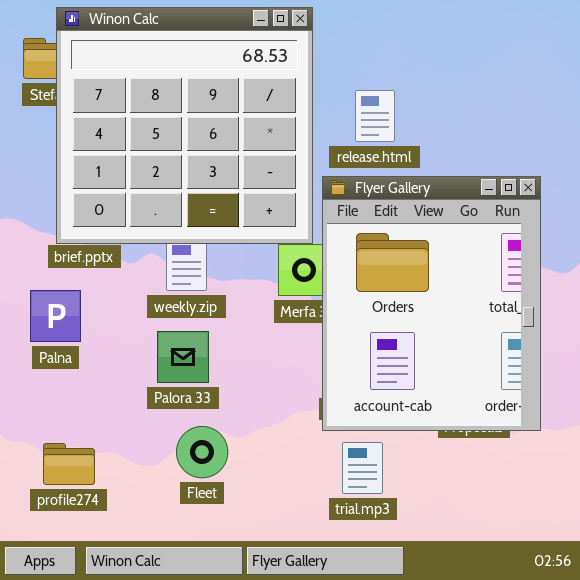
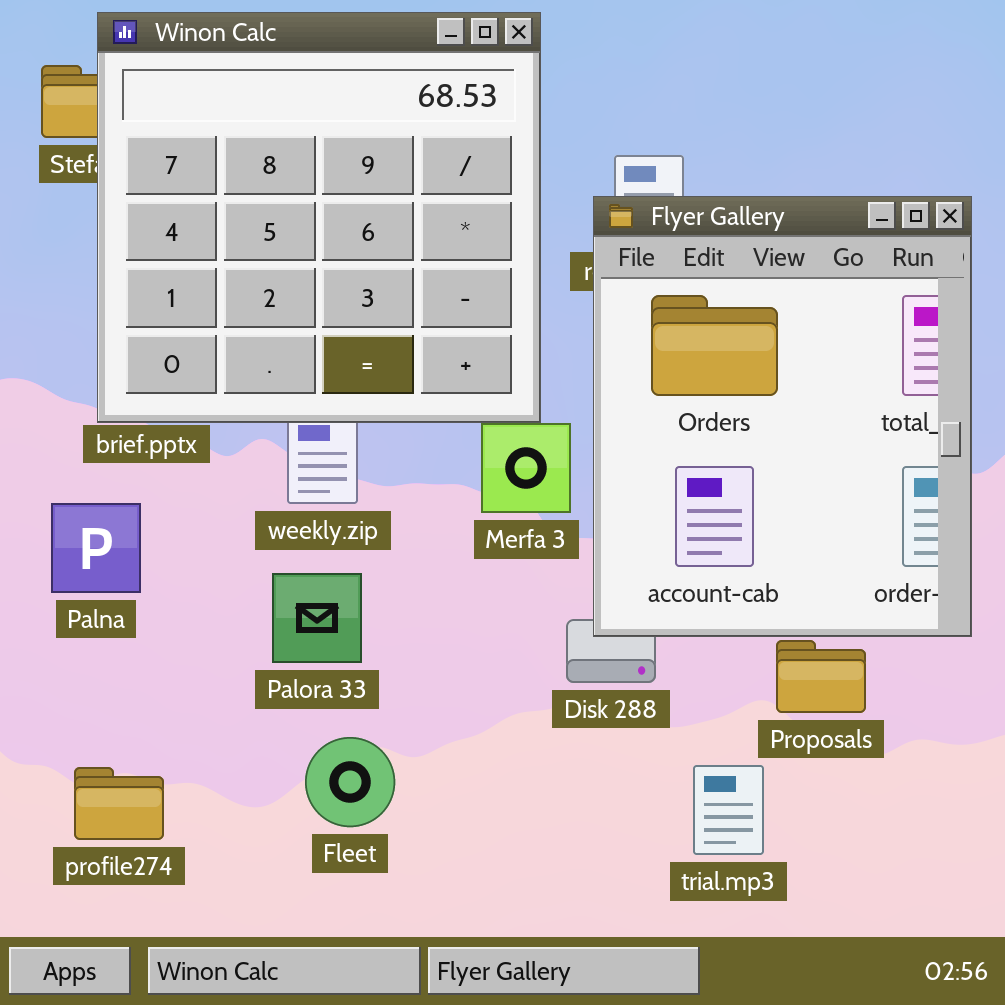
Flyer Gallery: [322,176,541,431] -> [593,196,972,637], moved
trial.mp3: [342,442,383,494] -> [693,765,764,855], moved

